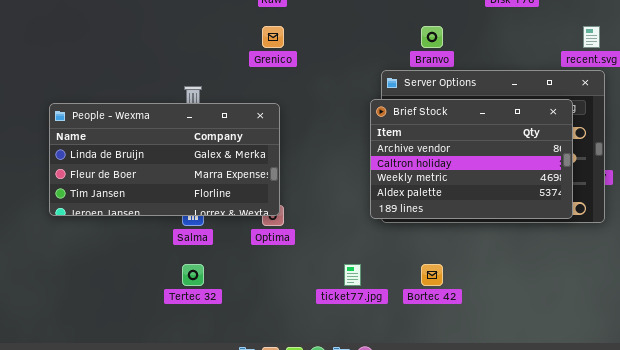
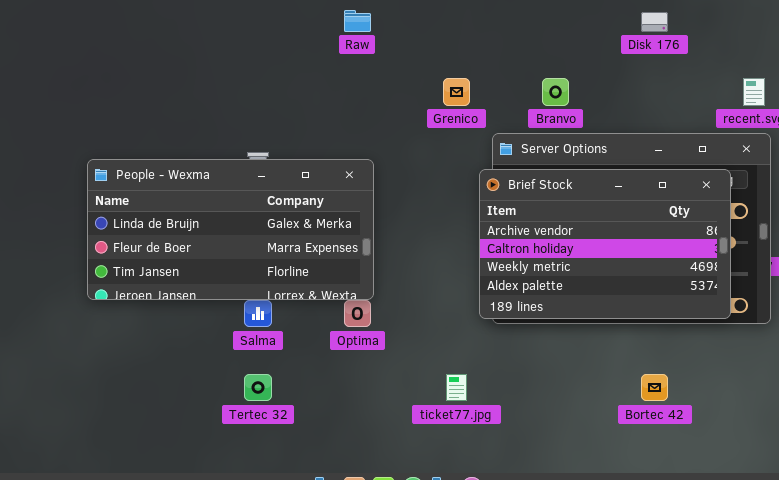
Grenico: [262,26,284,48] -> [443,78,470,106], moved
People - Wexma: [49,103,280,216] -> [87,159,374,300], moved
Bortec 42: [421,264,443,286] -> [641,374,668,401], moved

